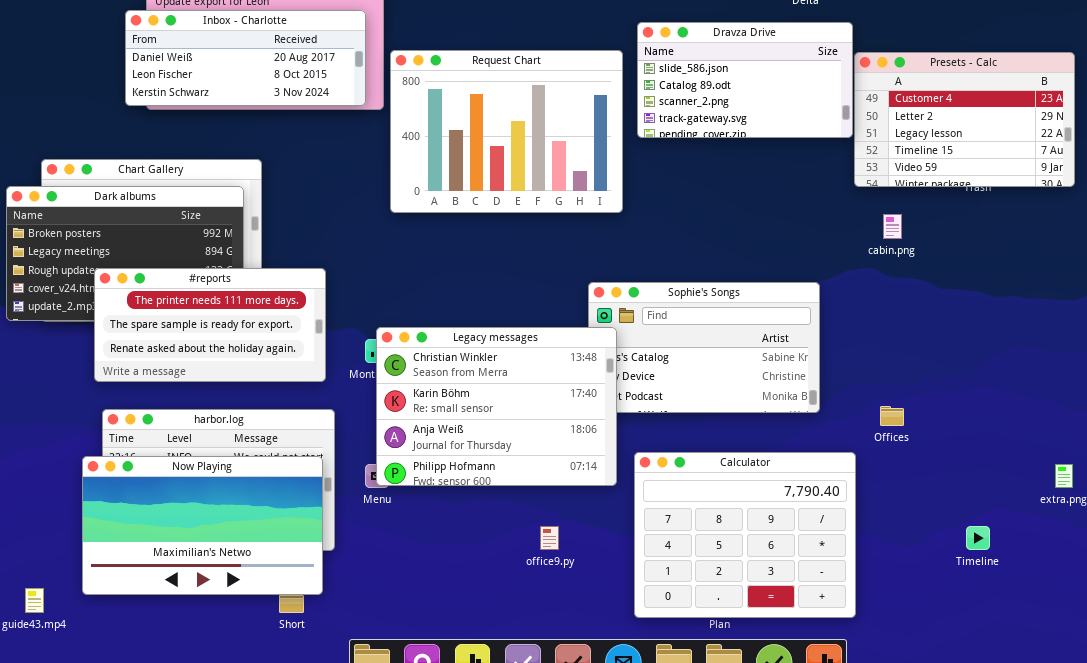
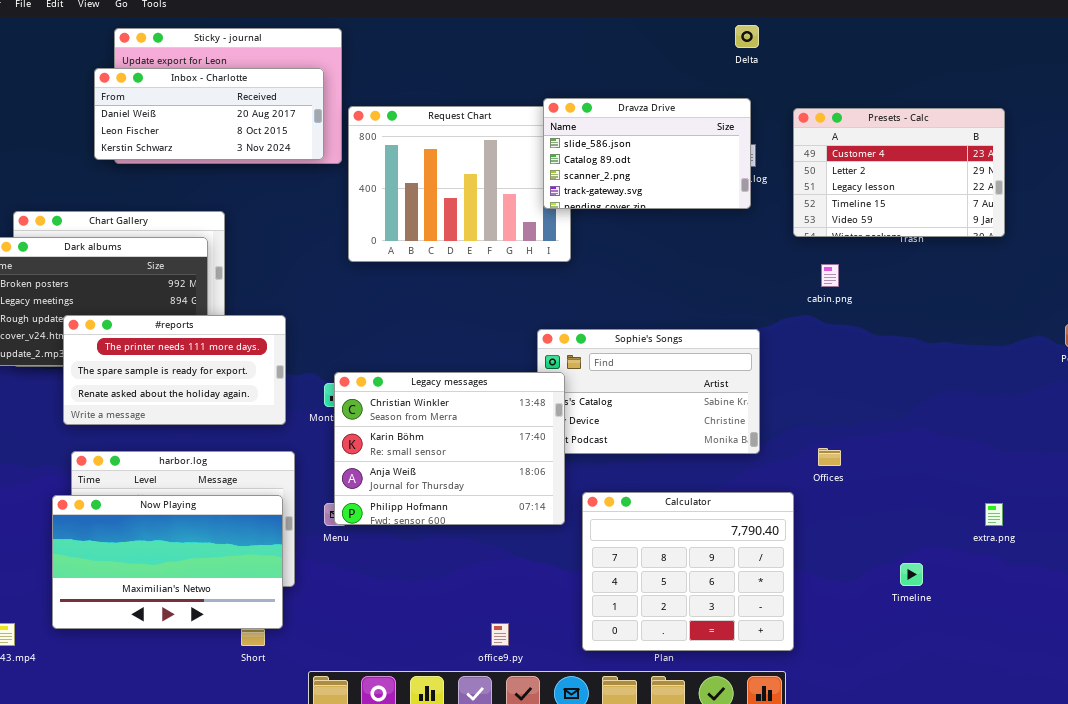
Dravza Drive: [637,22,853,138] -> [543,98,751,209], moved
office9.py: [540,526,559,550] -> [491,623,509,646], moved

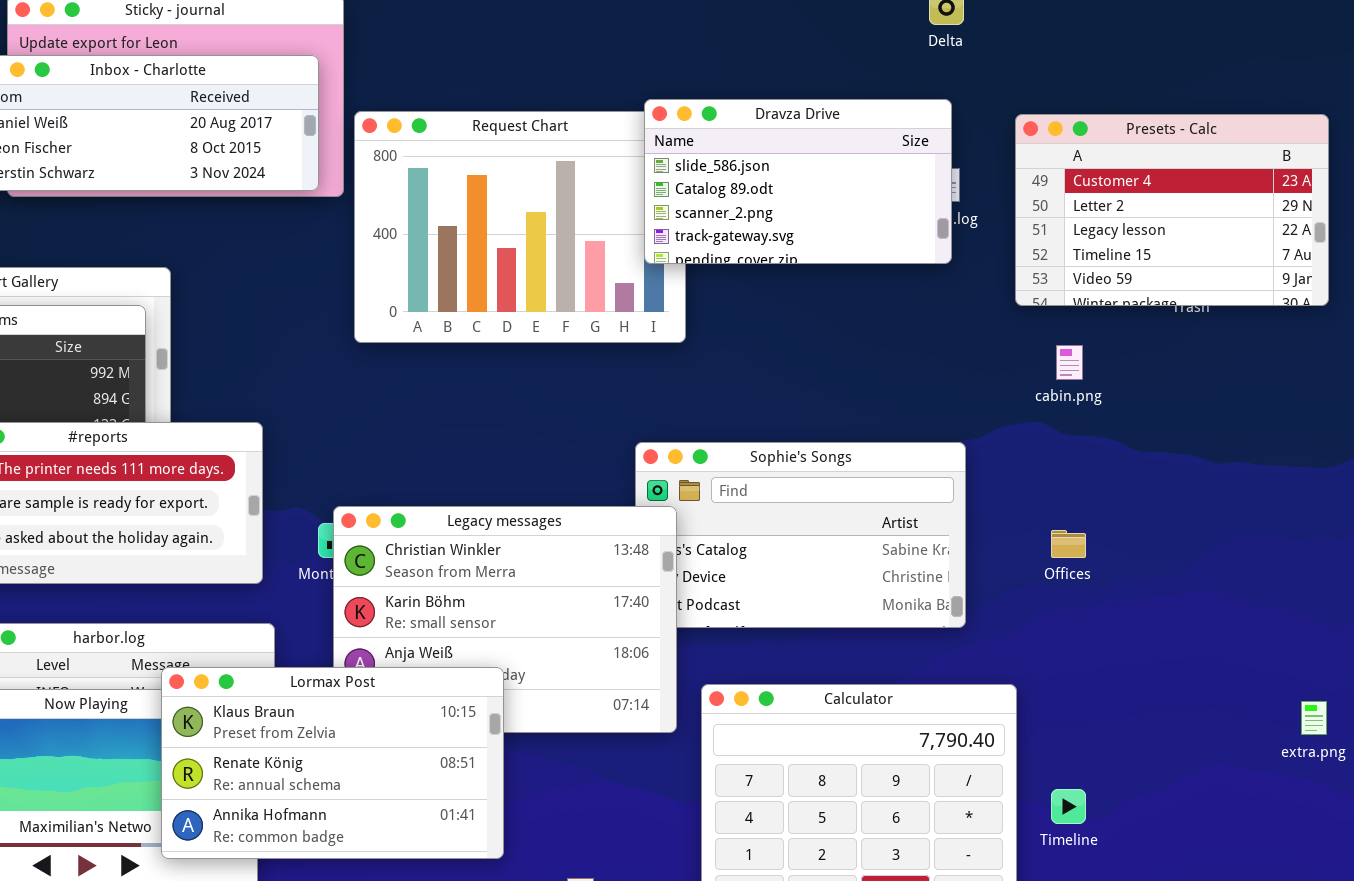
Offices: [818,448,841,466] -> [1051,530,1086,558], moved
Lormax Post: none -> [161,667,504,859], opened
Timeline: [900,563,923,586] -> [1051,789,1086,824], moved

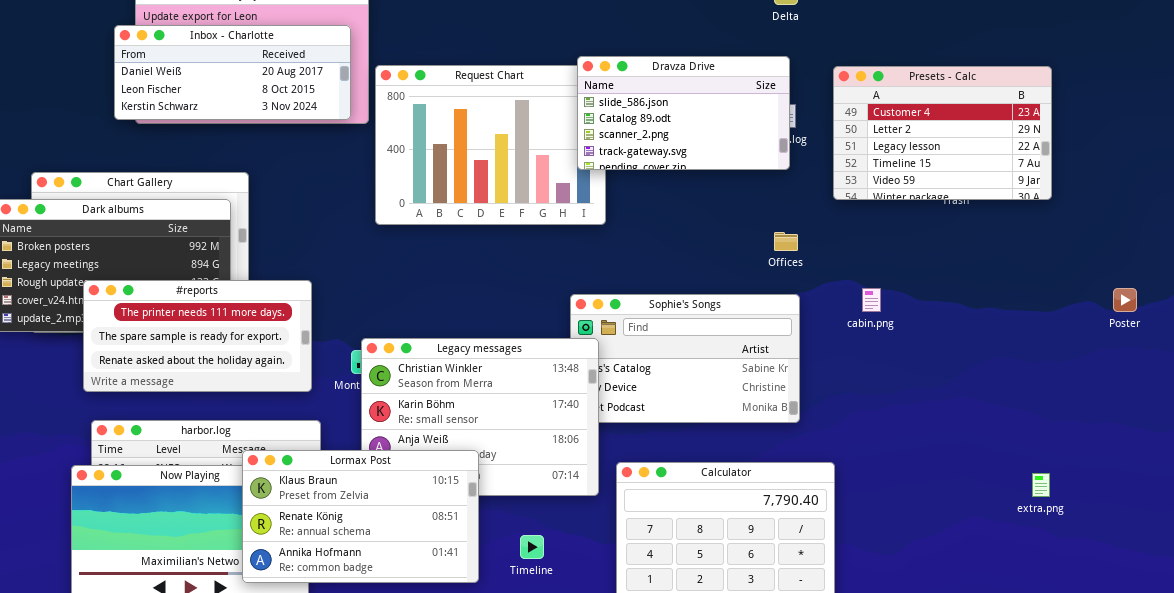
cabin.png: [1056,345,1083,380] -> [862,288,881,312], moved
Offices: [1051,530,1086,558] -> [774,232,798,251], moved
Timeline: [1051,789,1086,824] -> [520,535,544,559], moved

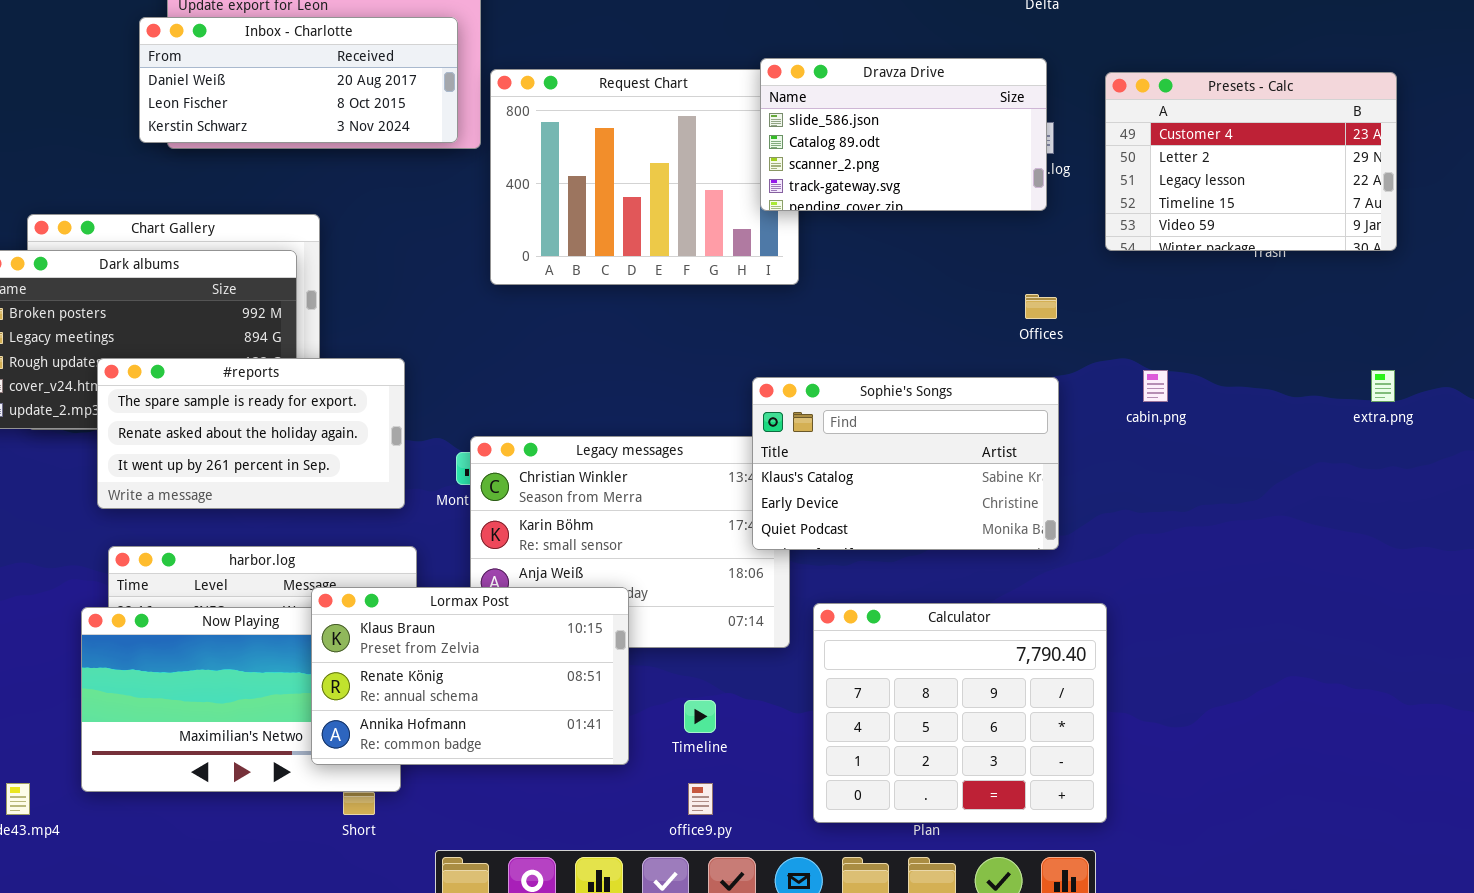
#reports: [83,280,312,392] -> [97,358,405,509], scrolled down 1 row
Sophie's Songs: [570,294,800,423] -> [752,377,1059,550], raised
extra.png: [1032,473,1050,497] -> [1371,370,1395,402], moved

